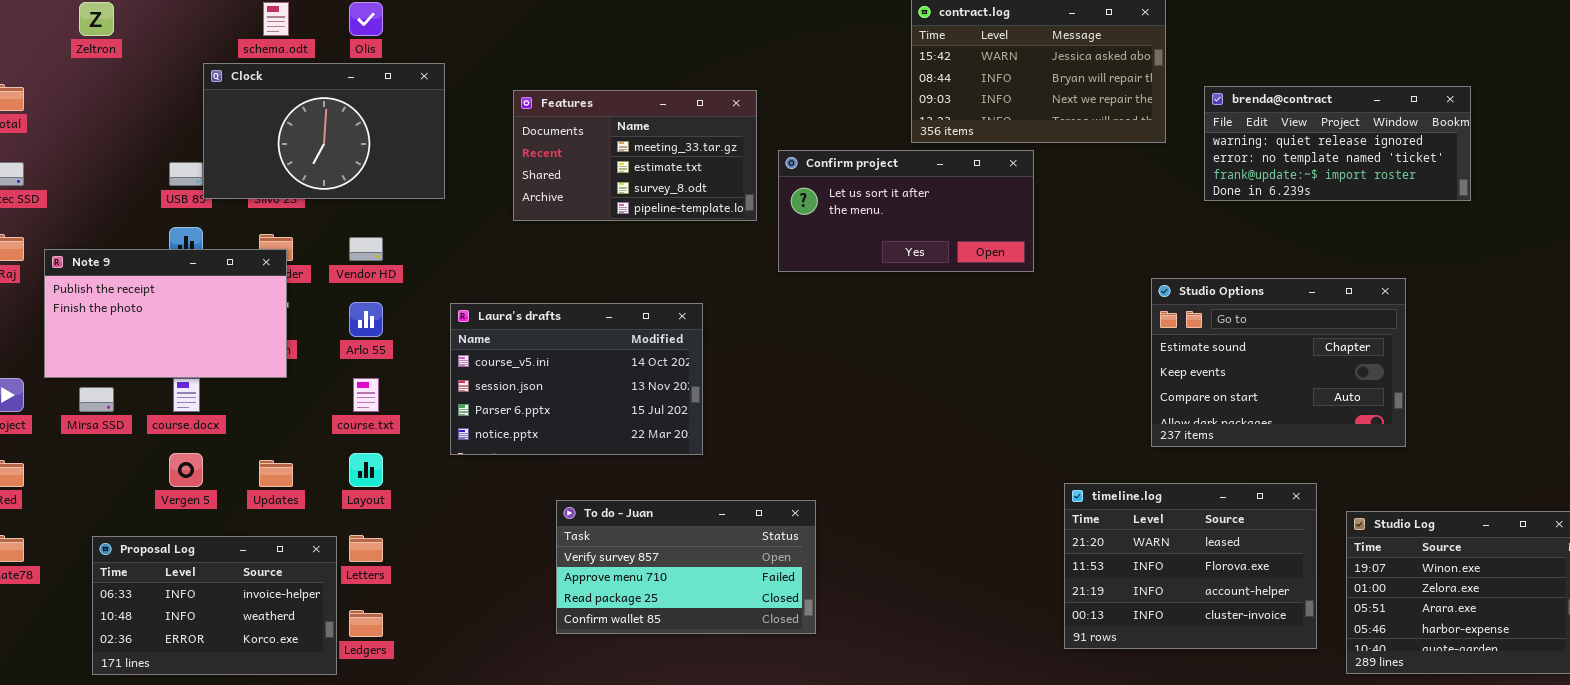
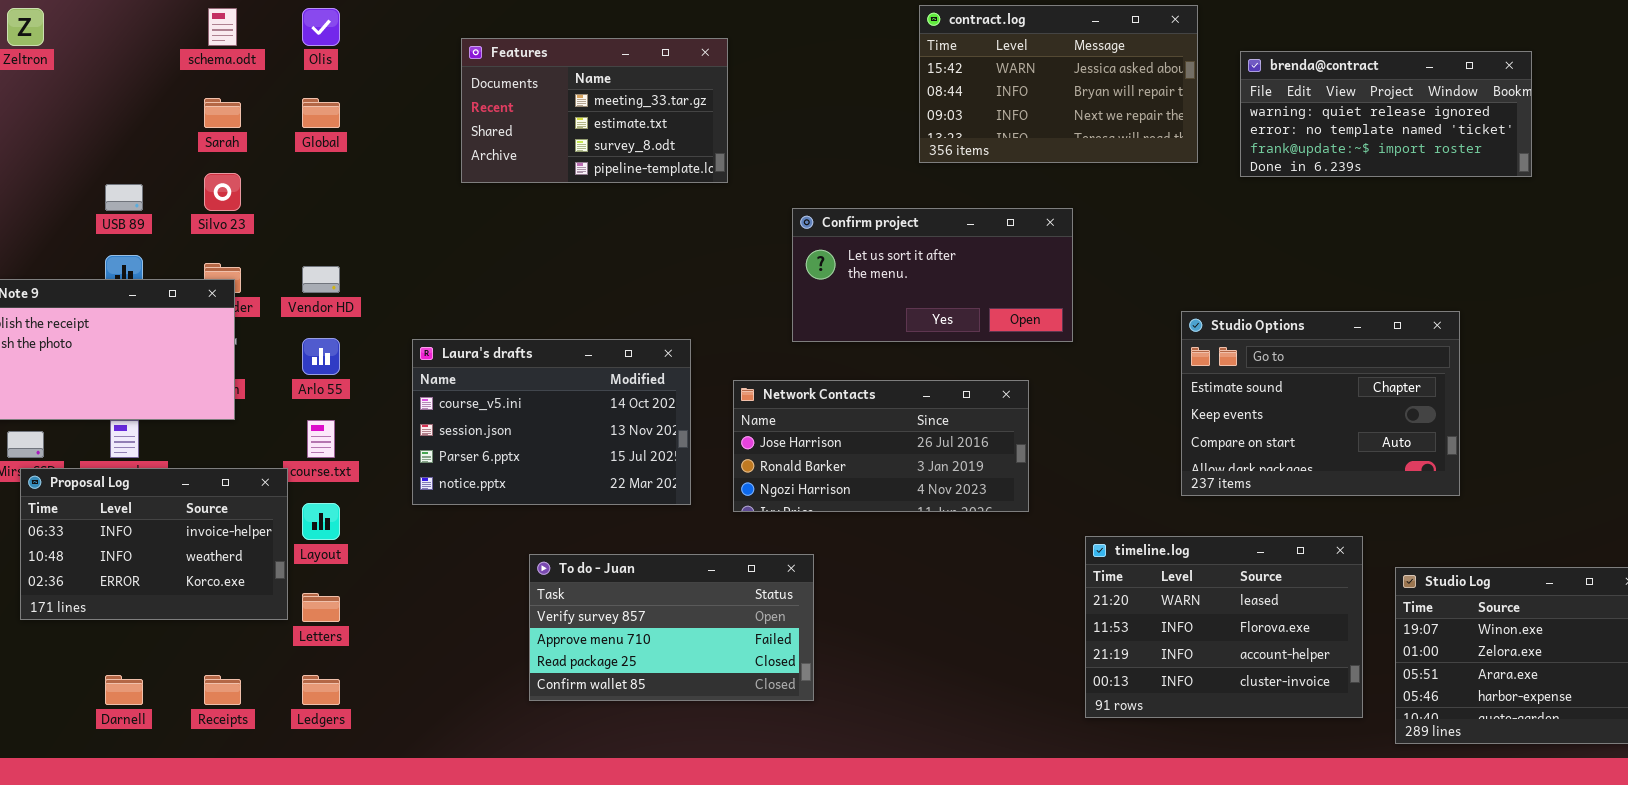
Clock: [203,63,445,199] -> none, closed
brenda@contract: [1204,86,1471,201] -> [1240,51,1532,177], moved
Features: [513,90,757,221] -> [461,38,728,183], moved
Confirm project: [778,150,1034,272] -> [792,208,1073,342], moved
Network Contacts: none -> [733,380,1029,512], opened
Proposal Log: [92,536,337,675] -> [20,468,288,620], moved

